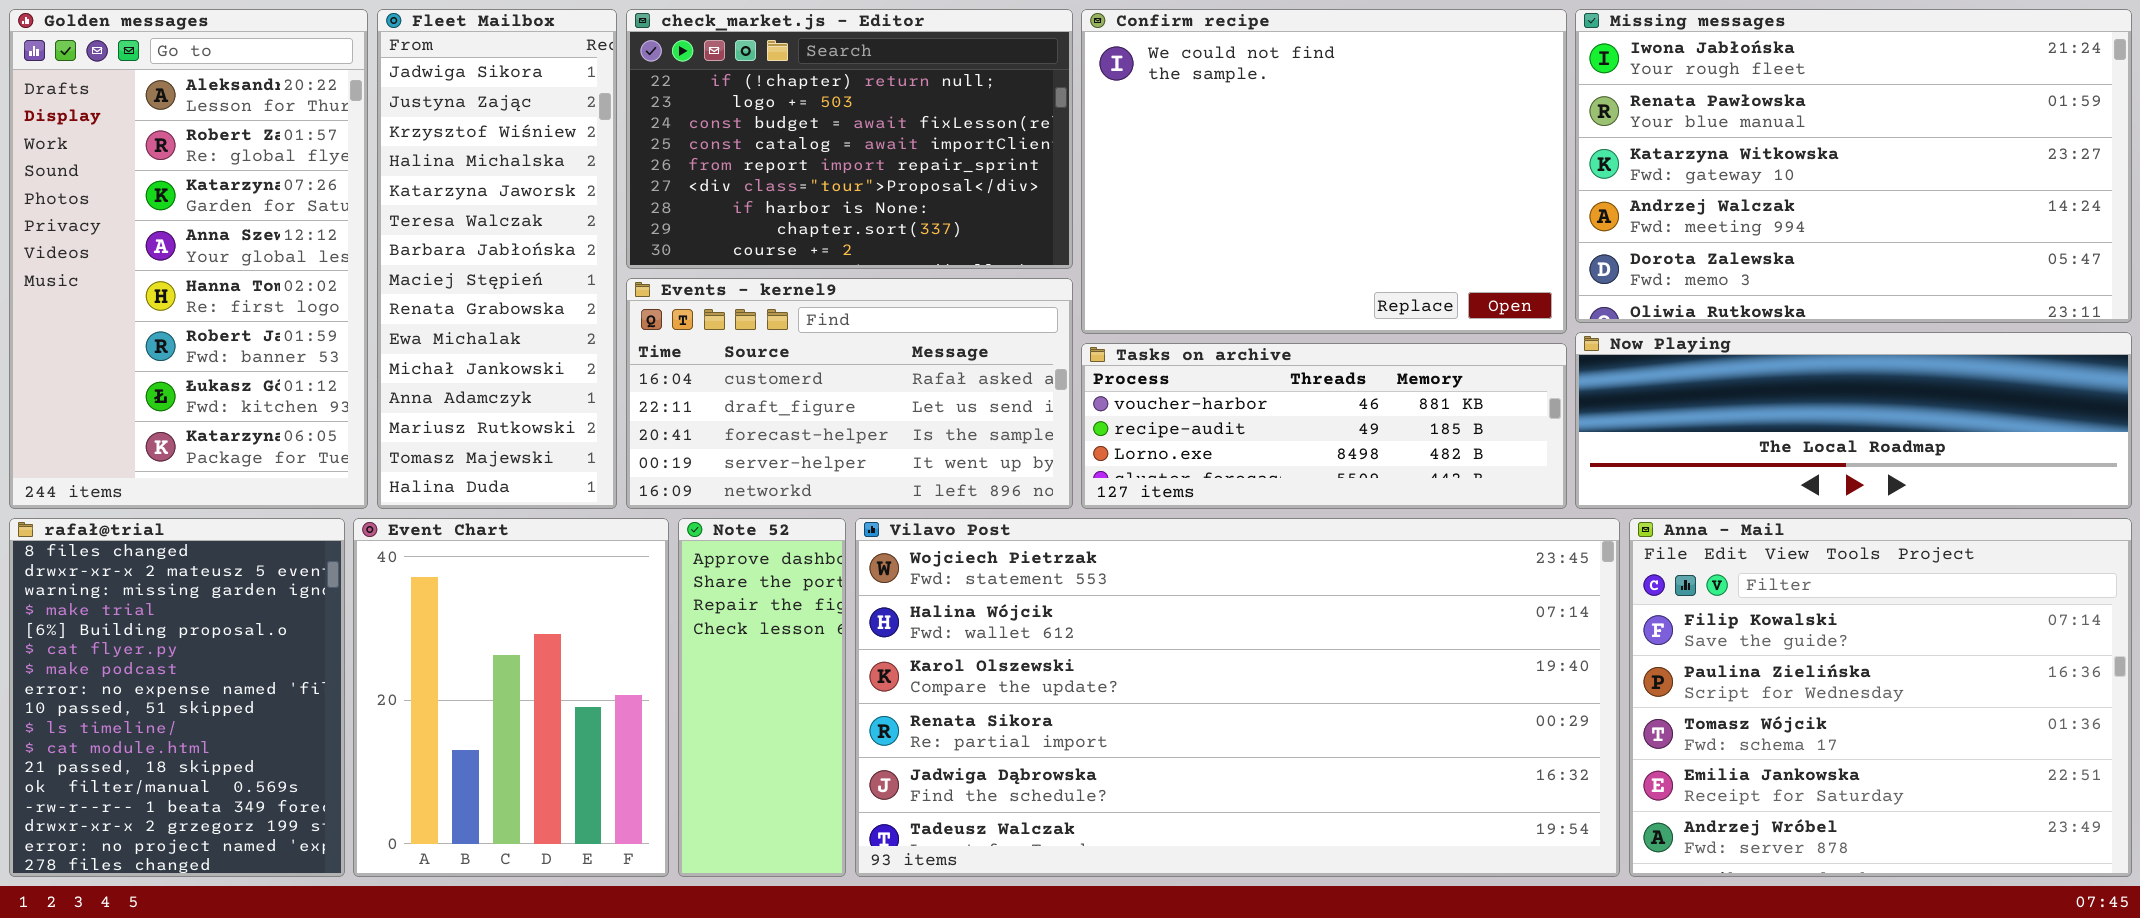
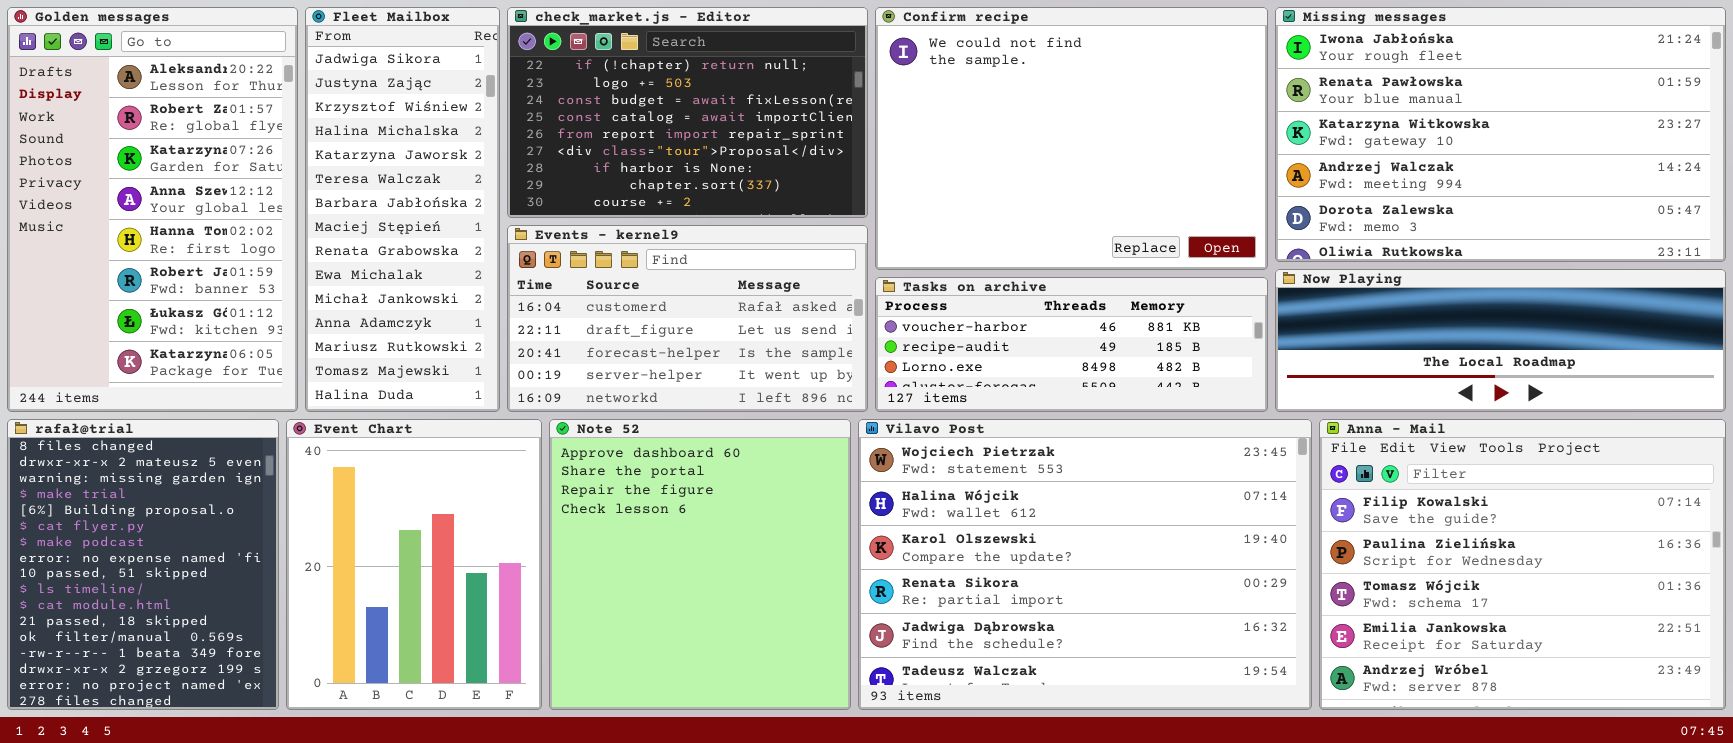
Note 52: [678,518,846,877] -> [549,419,851,710], resized
Vilavo Post: [855,518,1620,877] -> [858,419,1312,710], resized

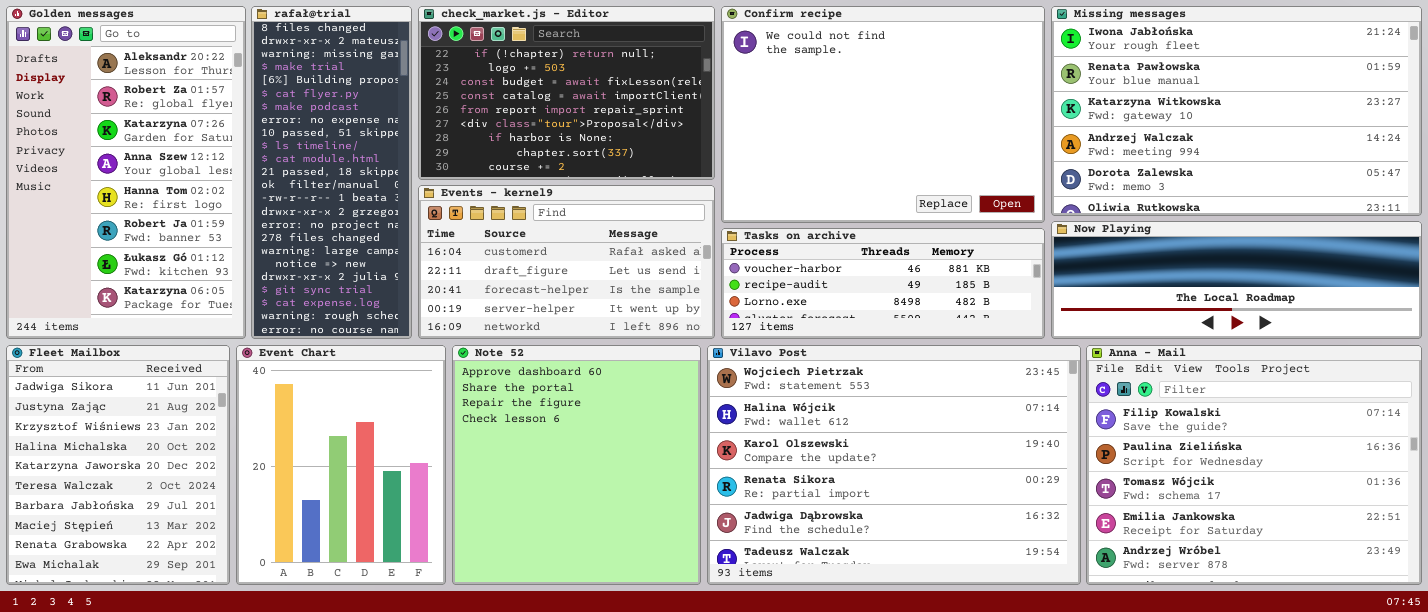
Fleet Mailbox: [305,7,500,412] -> [6,345,230,585], moved, resized
rafał@trial: [7,419,279,710] -> [251,6,412,339], moved, resized

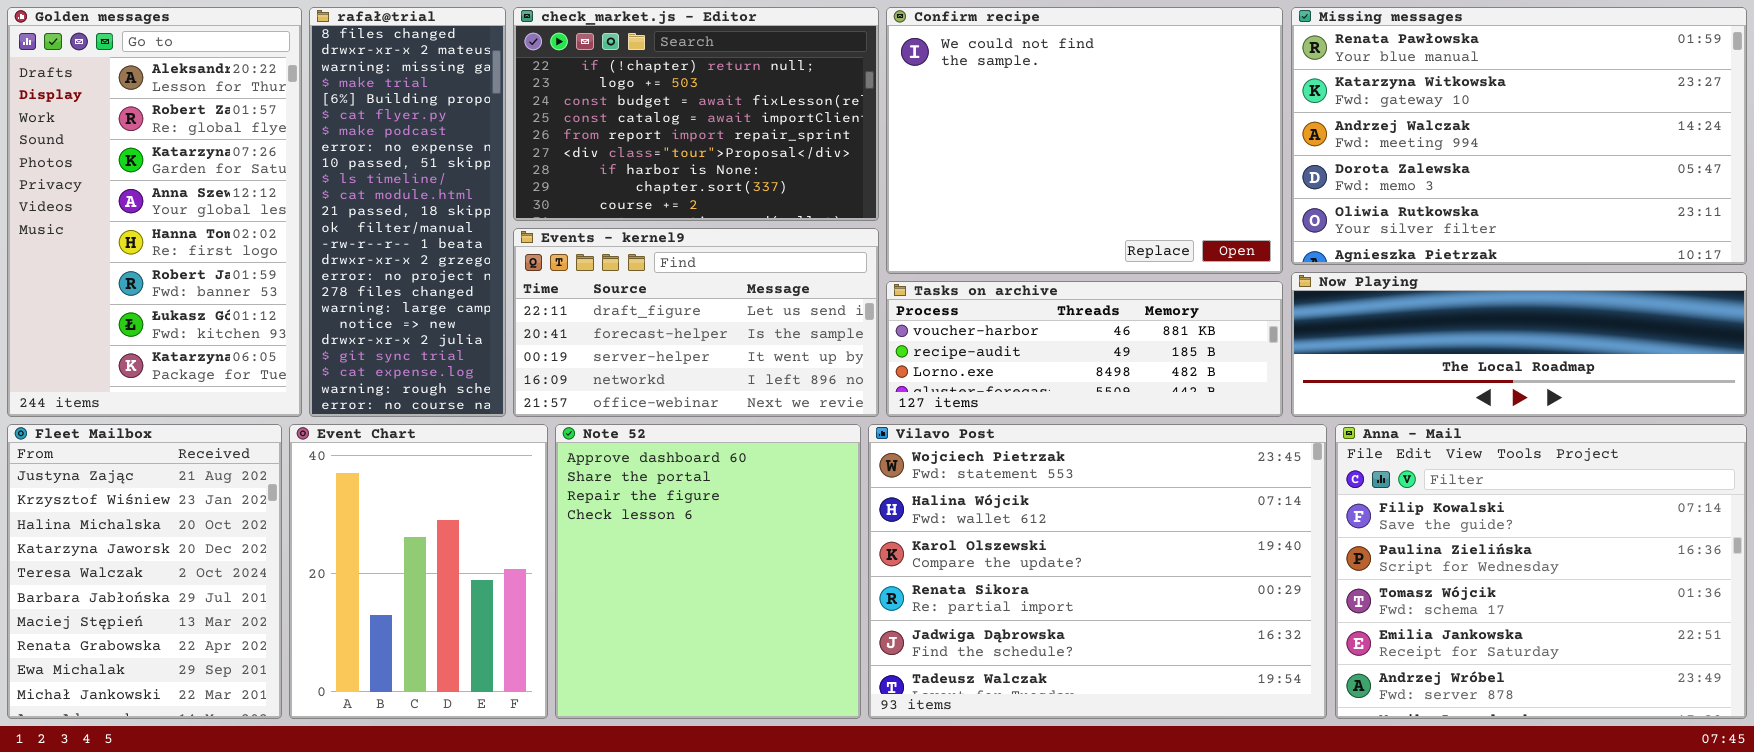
Missing messages: [1051,6,1422,216] -> [1291,7,1747,265], scrolled down 1 row
Events - kernel9: [418,185,715,339] -> [513,228,879,417], scrolled down 1 row
Fleet Mailbox: [6,345,230,585] -> [7,424,282,719], scrolled down 1 row

